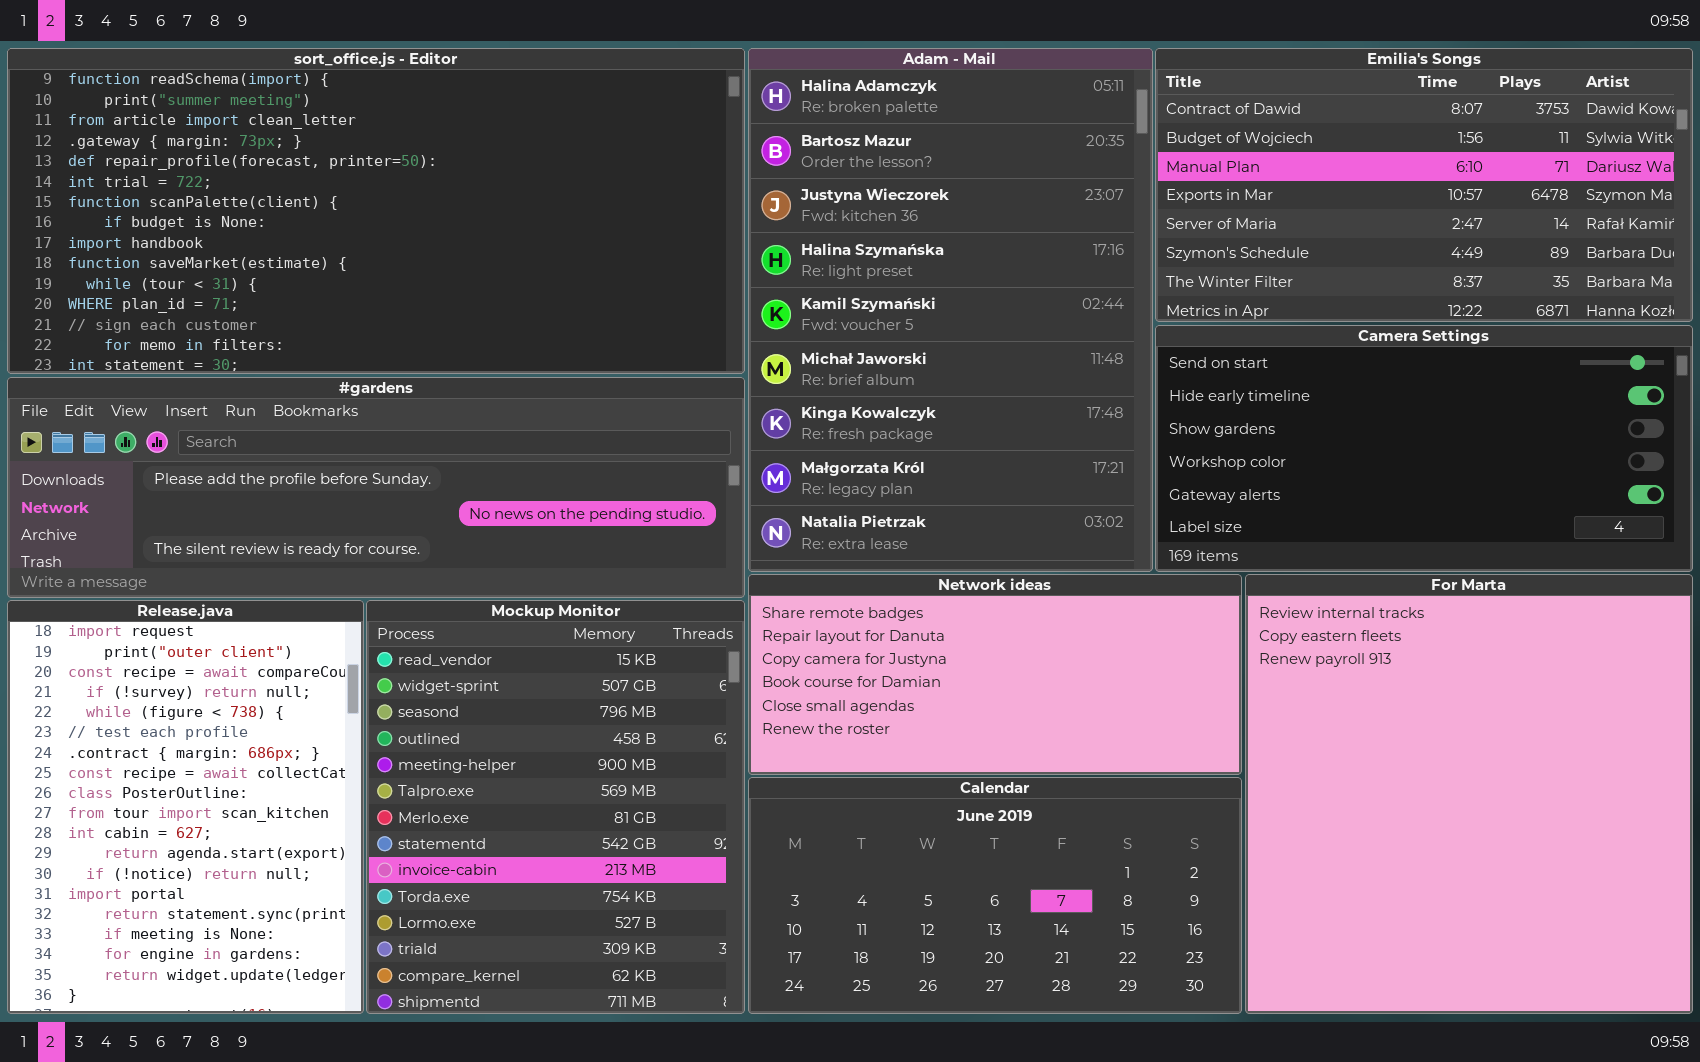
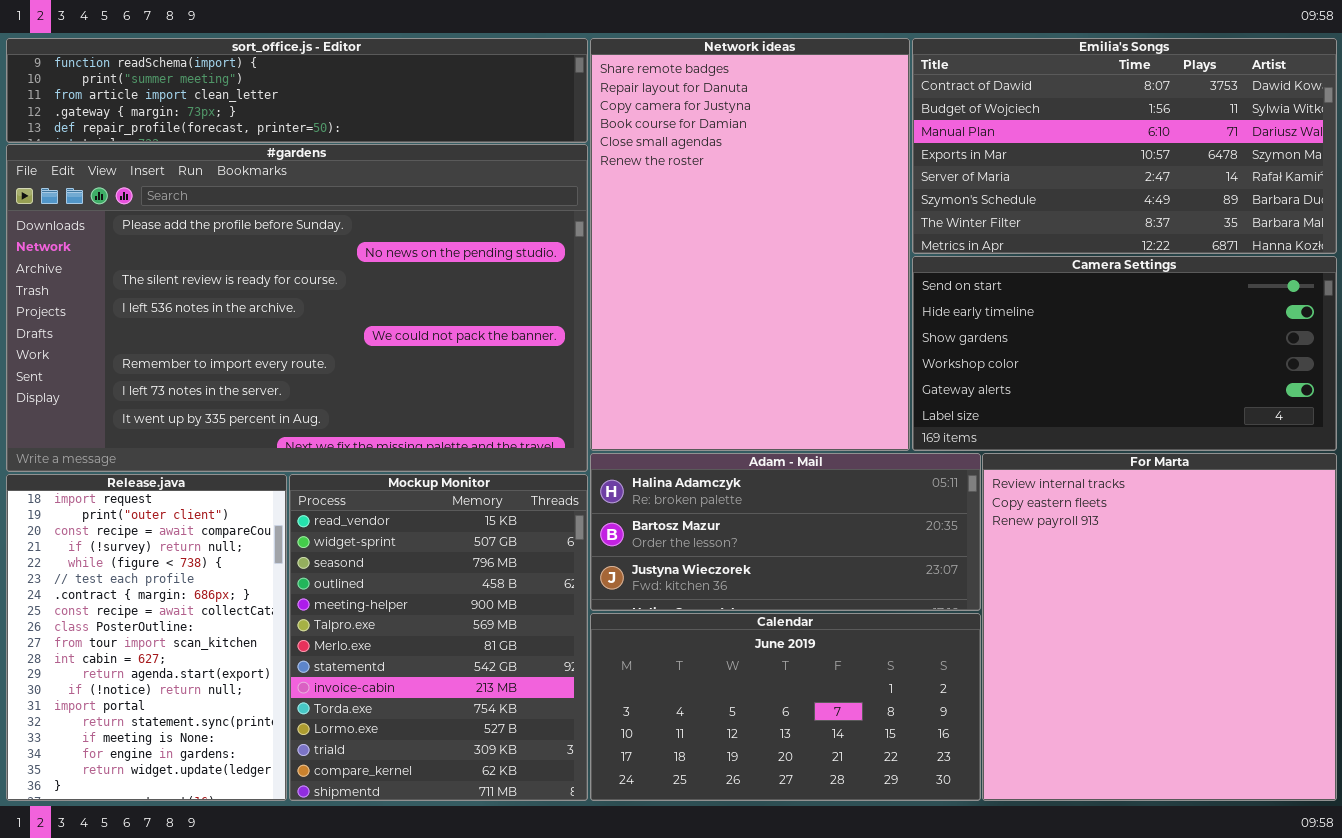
sort_office.js - Editor: [7,48,745,374] -> [6,38,588,143], resized
Adam - Mail: [748,48,1153,572] -> [590,453,981,611], moved, resized
#gardens: [7,377,745,598] -> [6,144,588,472], resized
Network ideas: [748,574,1242,775] -> [590,38,910,451], moved, resized

